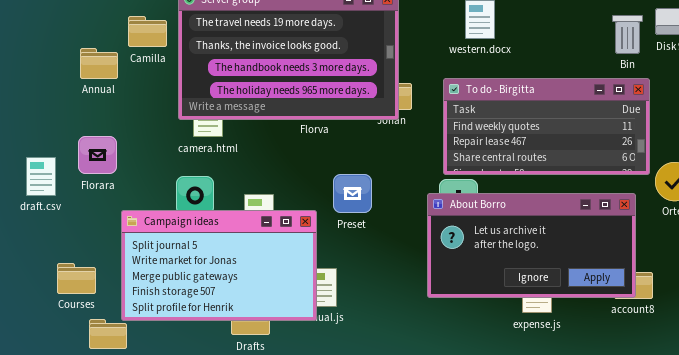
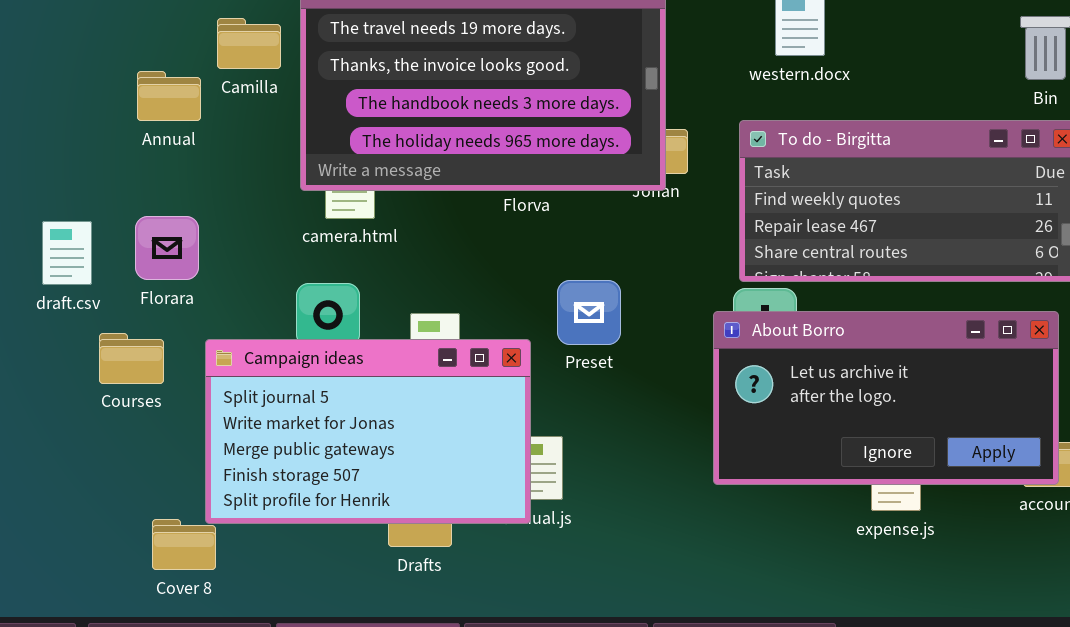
draft.csv: [26,157,56,196] -> [42,221,92,285], moved
Courses: [57,263,96,294] -> [99,333,164,384], moved

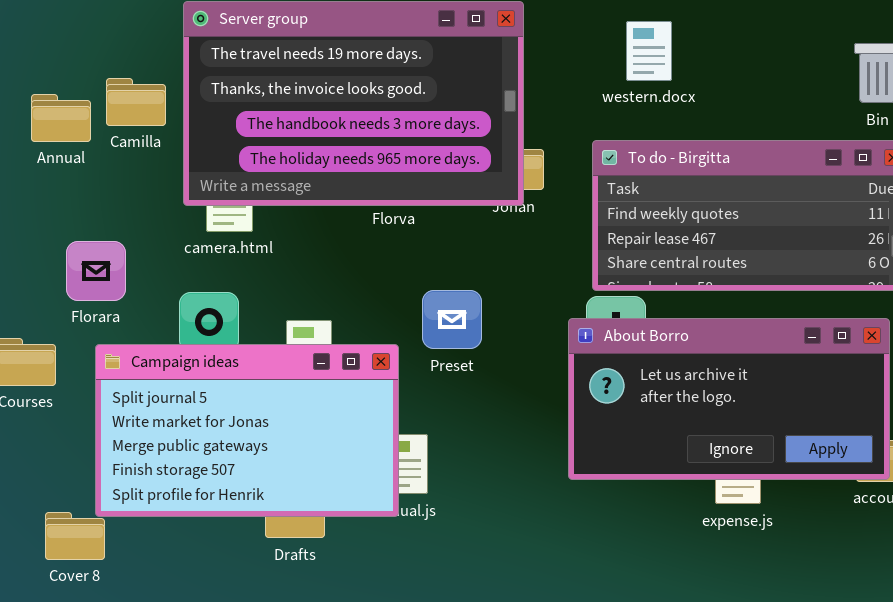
Camilla: [217,18,281,69] -> [106,78,166,126], moved
Florara: [135,216,199,280] -> [66,241,126,301], moved

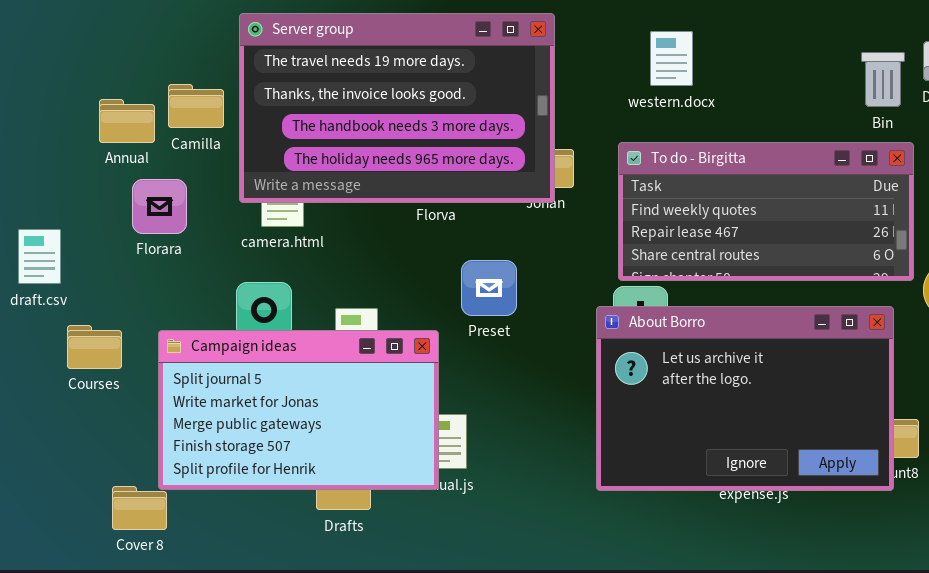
Florara: [66,241,126,301] -> [132,179,187,234], moved
Preset: [422,290,482,349] -> [461,260,517,316], moved
About Borro: [568,318,890,480] -> [596,306,894,491], resized

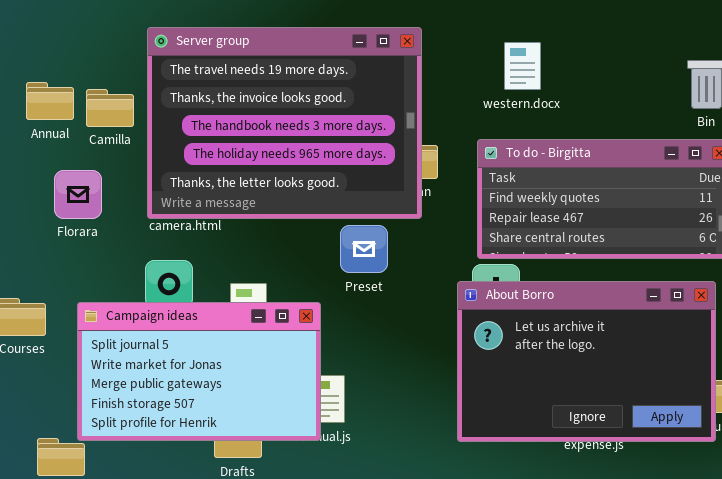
Server group: [239,13,555,203] -> [147,27,422,219], resized
Annual: [99,99,155,143] -> [26,82,74,120], moved
Preset: [461,260,517,316] -> [340,225,388,273], moved

